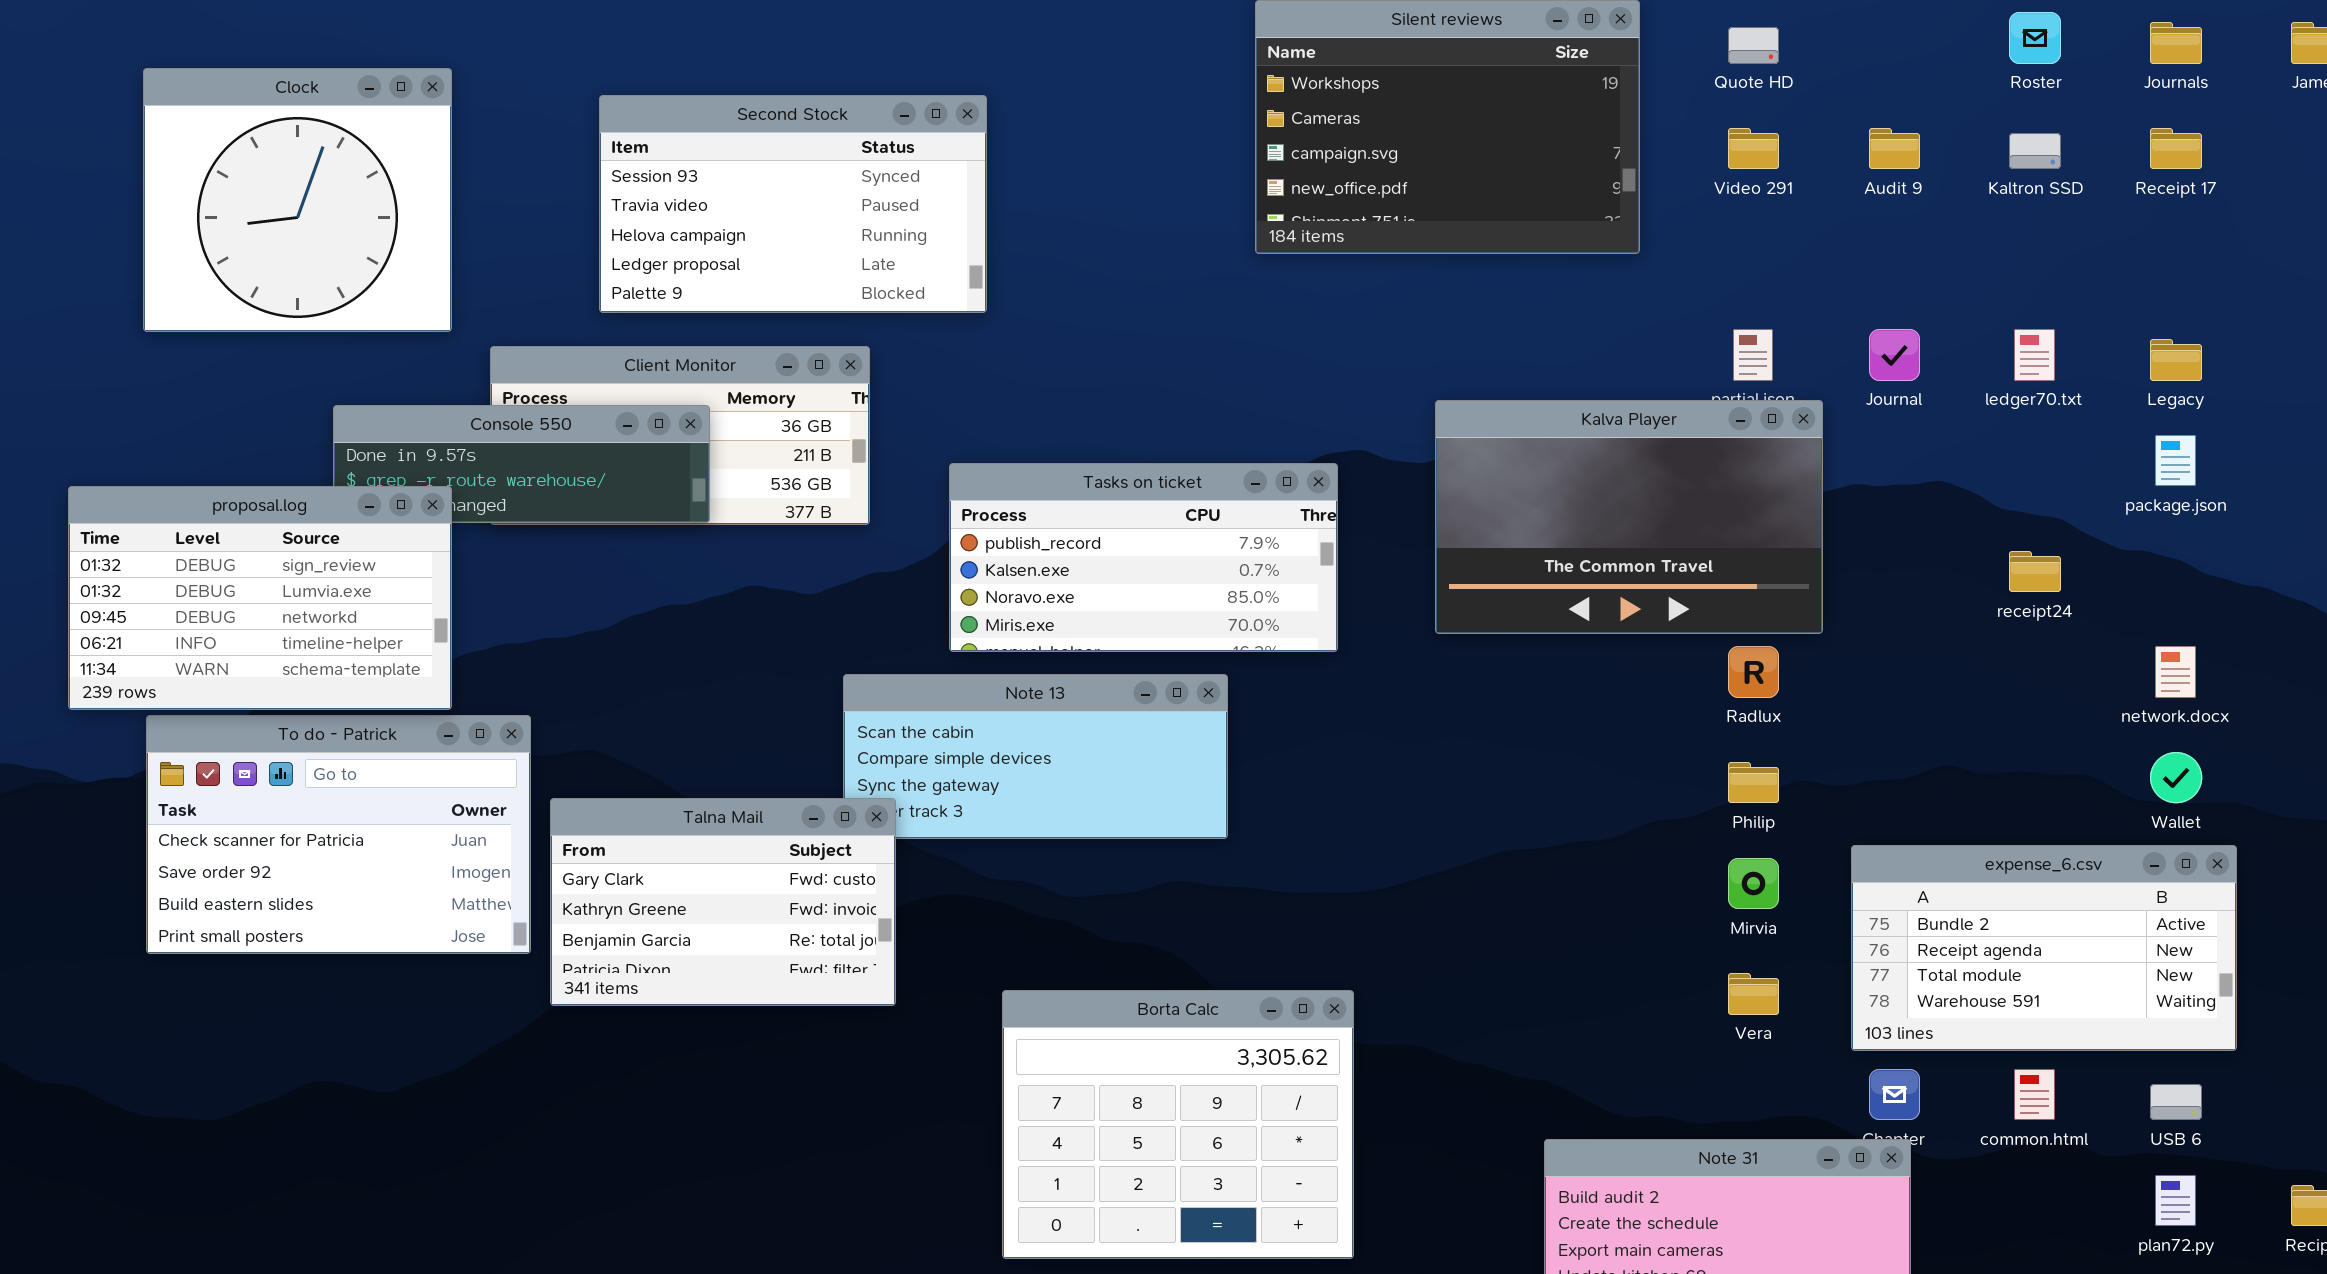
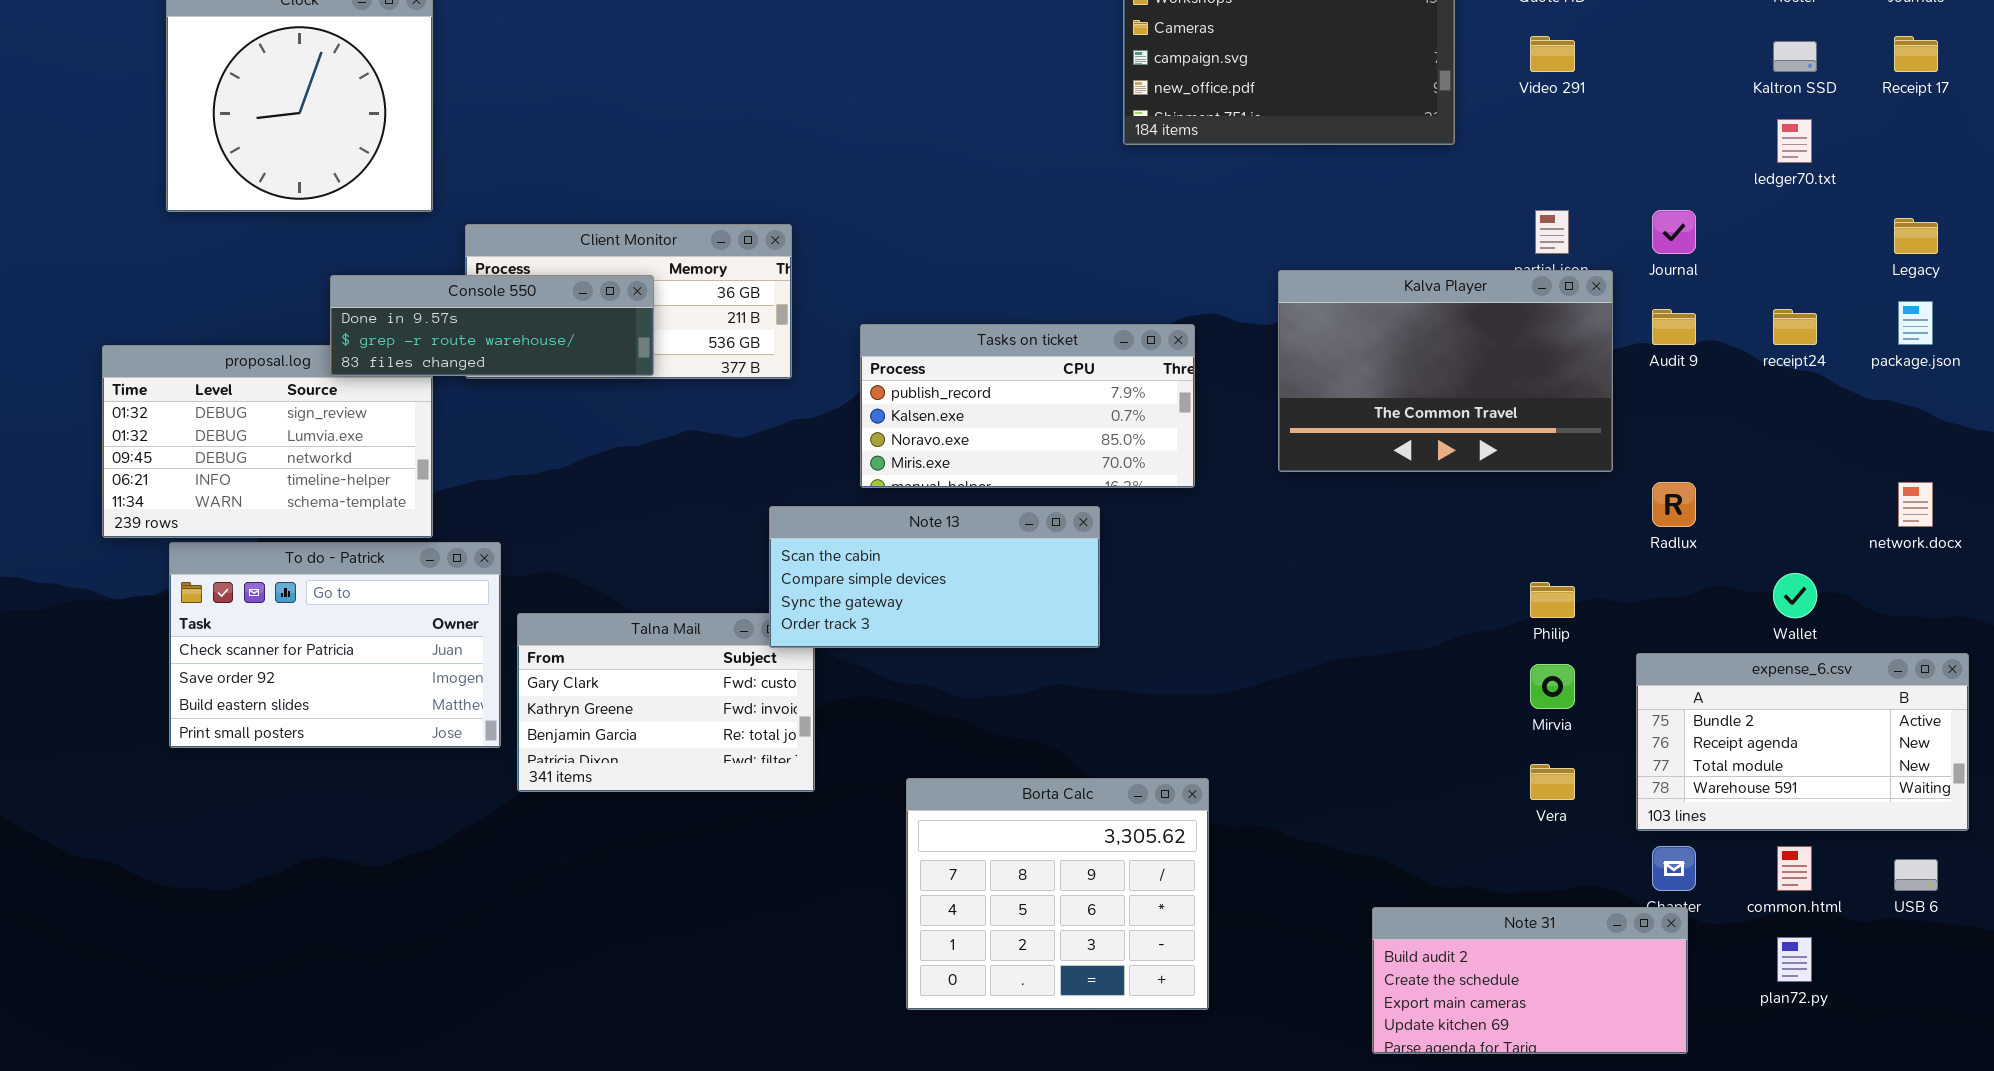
Second Stock: [599,95,987,313] -> none, closed
Audit 9: [1869,128,1920,169] -> [1652,309,1696,345], moved
ledger70.txt: [2014,329,2055,381] -> [1777,119,1812,163], moved
Console 550: [333,405,710,523] -> [330,275,654,376], raised
receipt24: [2009,551,2061,592] -> [1773,309,1817,345], moved
Radlux: [1728,646,1779,698] -> [1652,482,1696,527], moved
Note 13: [843,674,1228,839] -> [769,506,1100,648], raised
Wallet: [2150,752,2202,803] -> [1773,573,1817,618], moved
plan72.py: [2155,1175,2196,1226] -> [1777,937,1812,982], moved

